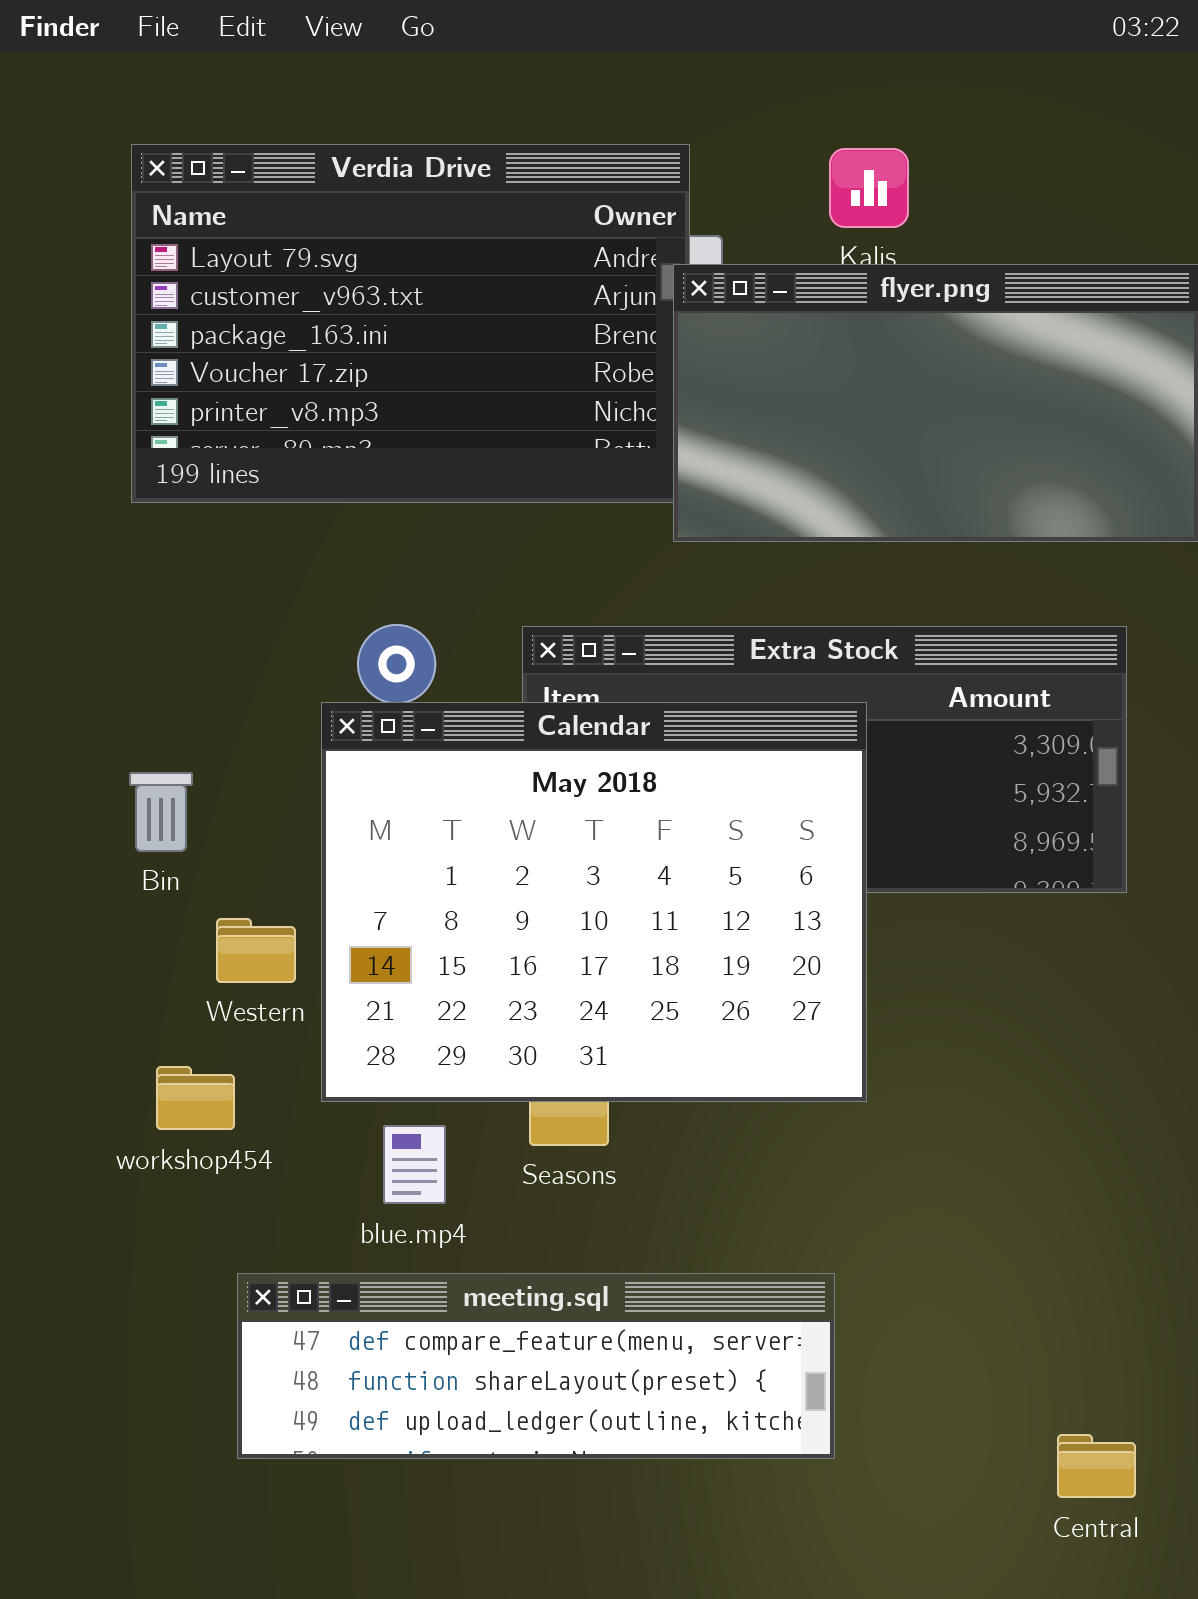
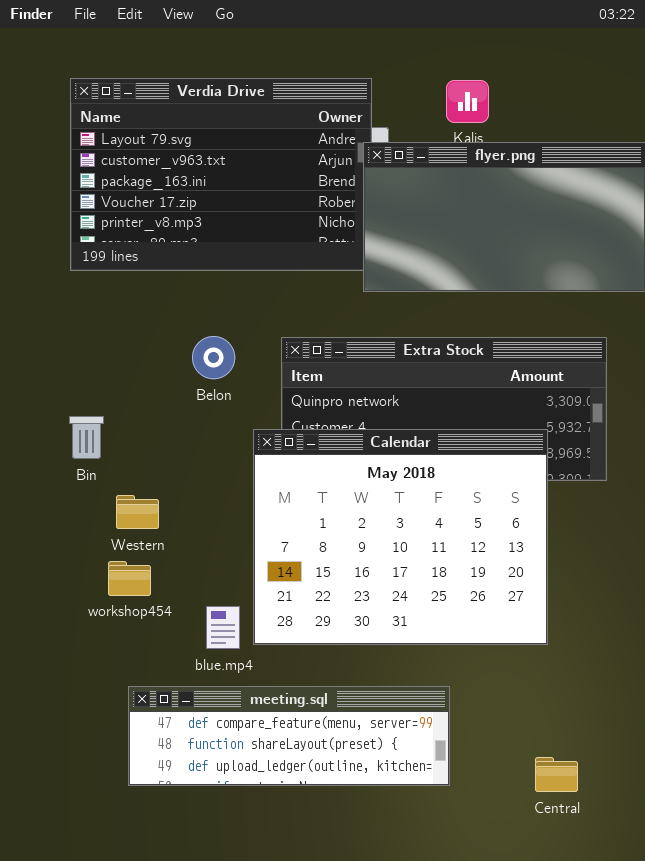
Calendar: [321,702,867,1102] -> [253,429,548,645], moved
workshop454: [156,1066,235,1130] -> [108,561,151,596], moved
Central: [1057,1434,1136,1498] -> [535,757,578,792], moved

